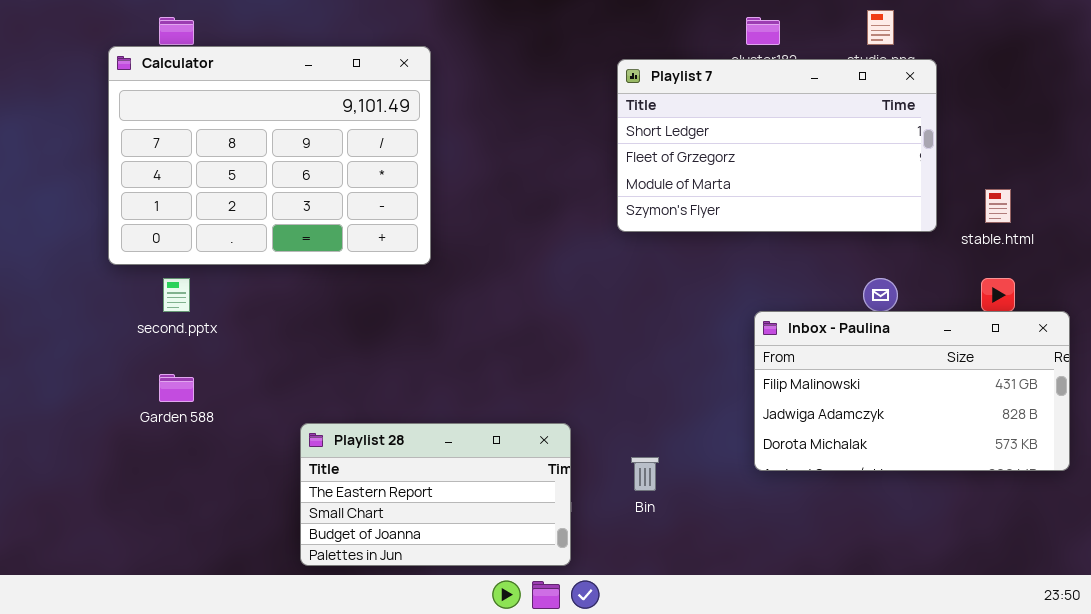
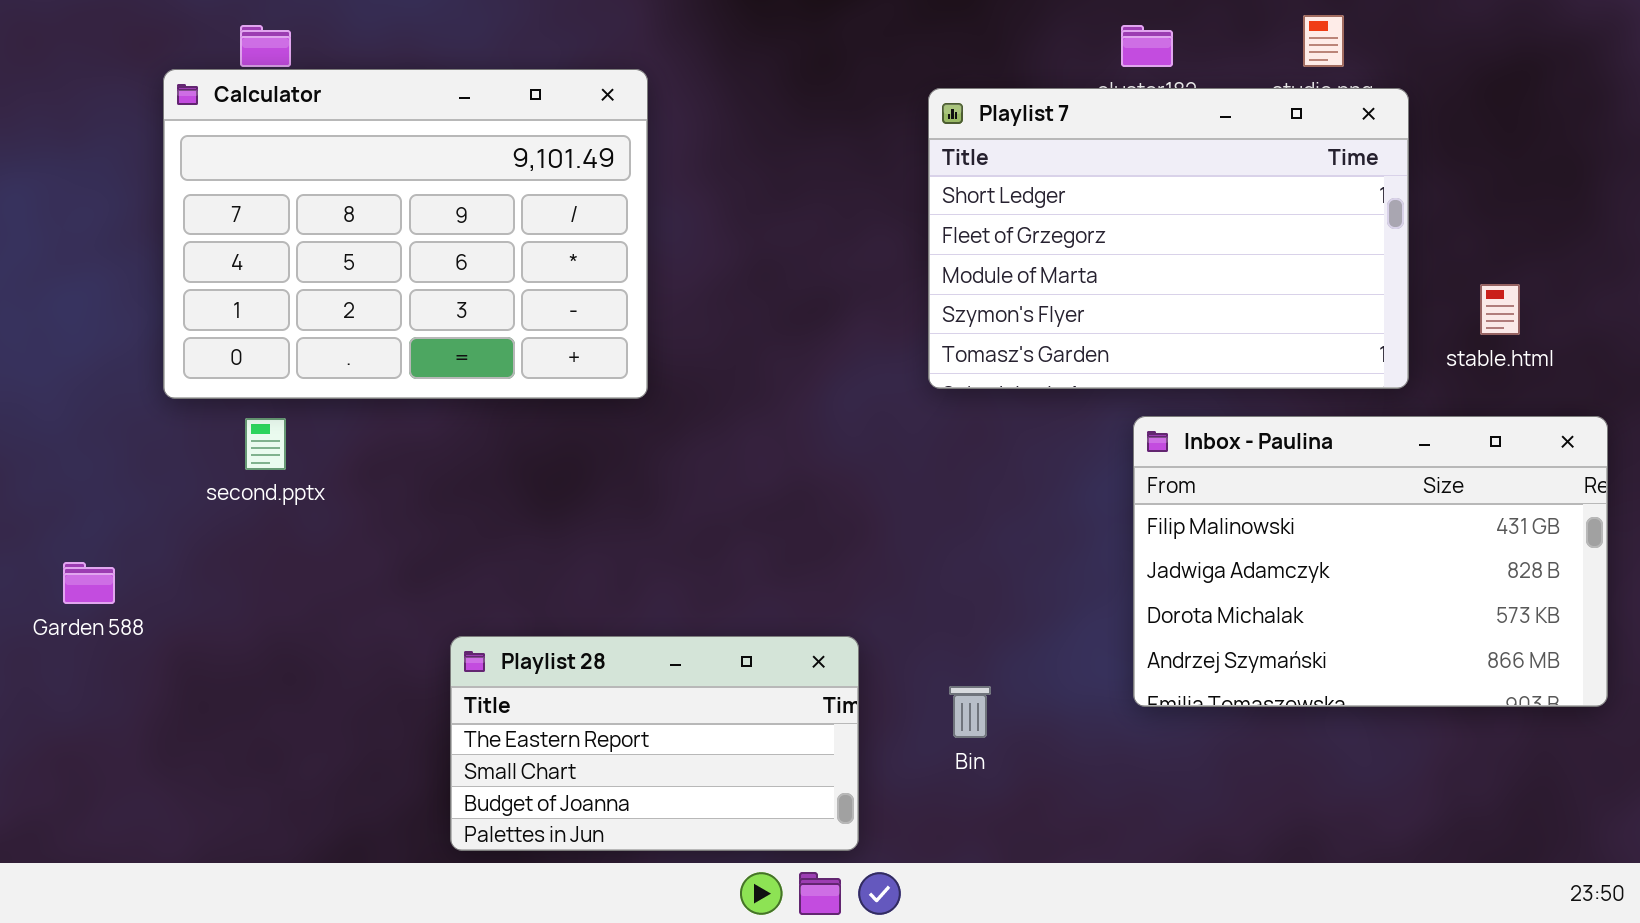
Playlist 7: [617,59,937,232] -> [928,88,1409,389], resized
Inbox - Paulina: [754,311,1070,471] -> [1133,416,1608,707], resized
Garden 588: [159,374,194,402] -> [63,562,115,604], moved

